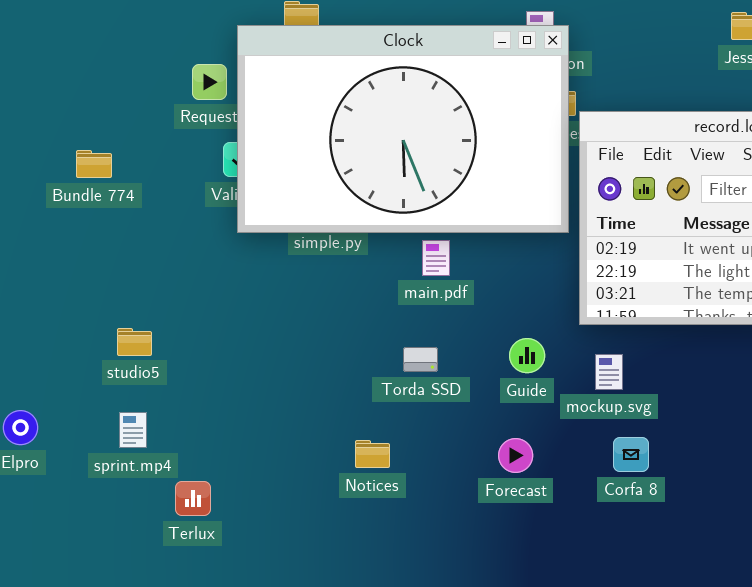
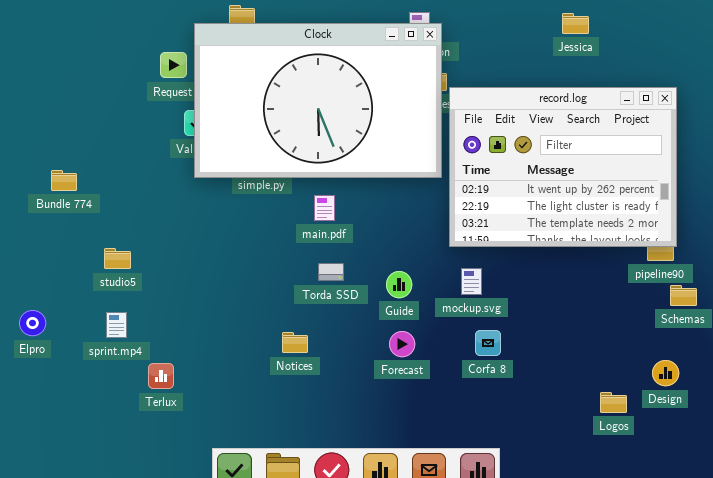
Bundle 774: [76,150,112,178] -> [51,170,77,191], moved
main.pdf: [422,240,450,276] -> [314,195,335,221], moved
Guide: [509,338,545,373] -> [386,271,412,298], moved

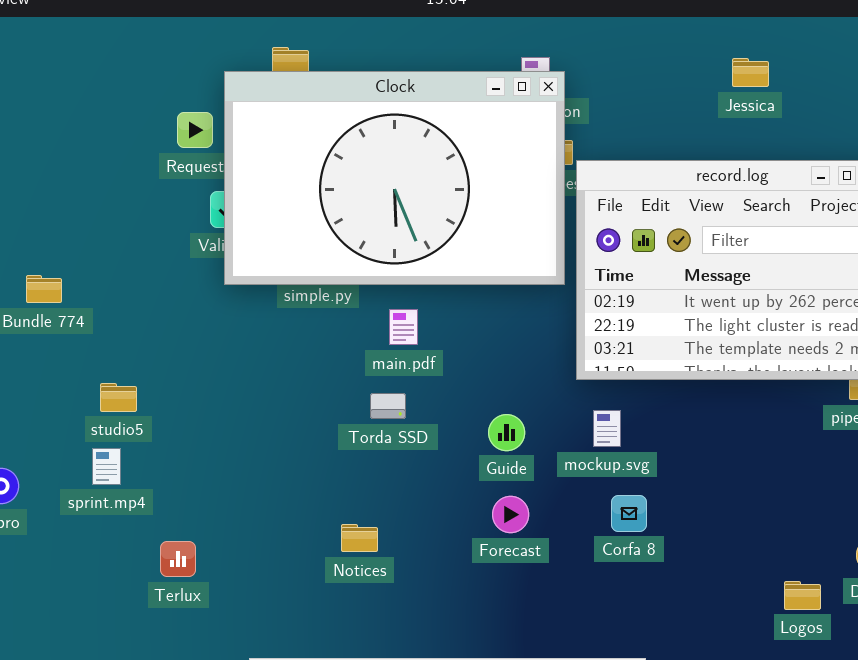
Torda SSD: [318,263,344,281] -> [370,393,406,419], moved
sprint.mp4: [106,312,127,338] -> [92,448,121,485], moved
Notices: [282,332,308,353] -> [341,524,378,552], moved

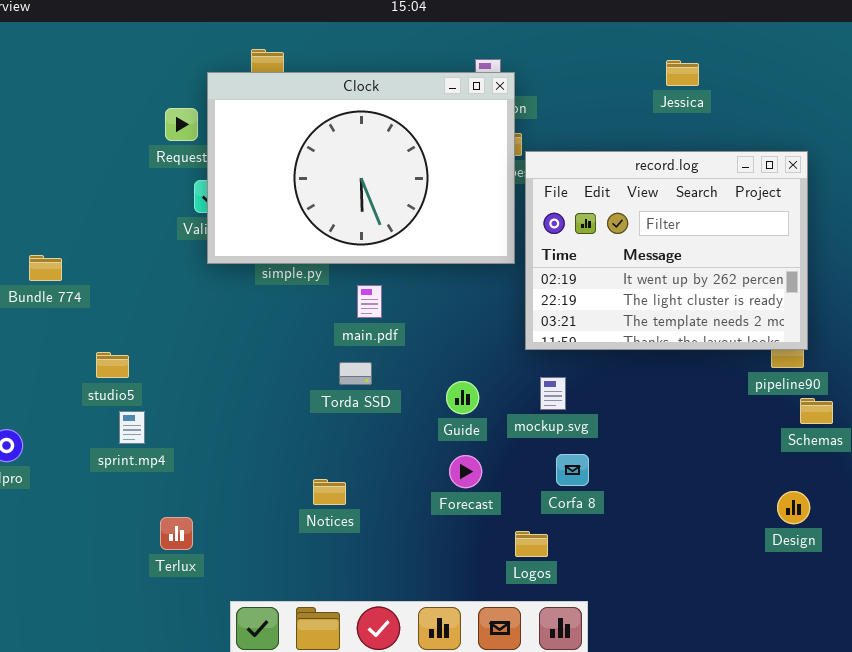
sprint.mp4: [92,448,121,485] -> [119,411,145,444], moved
Terlux: [160,541,196,577] -> [160,517,193,550], moved
Logos: [784,581,821,610] -> [515,531,548,557], moved

